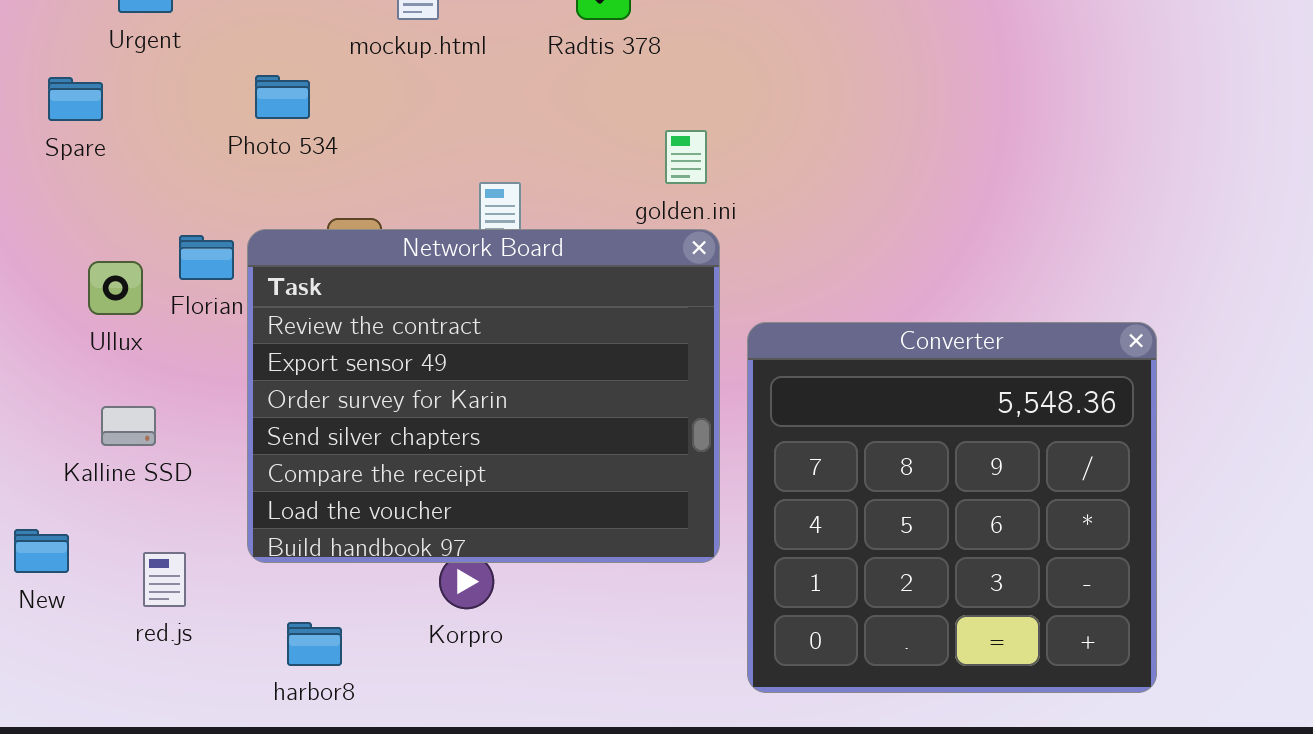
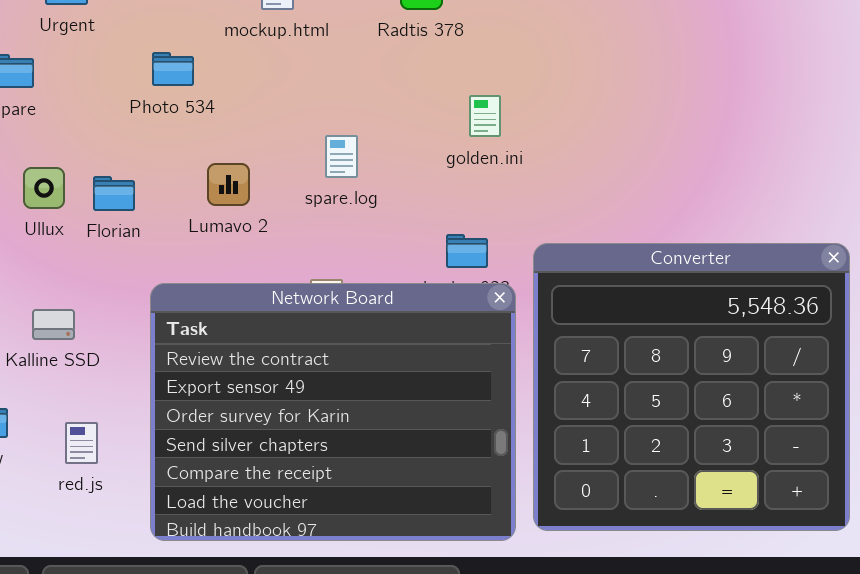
Network Board: [247,229,720,563] -> [150,283,516,541], moved
Ullux: [88,261,143,315] -> [23,167,65,209], moved

